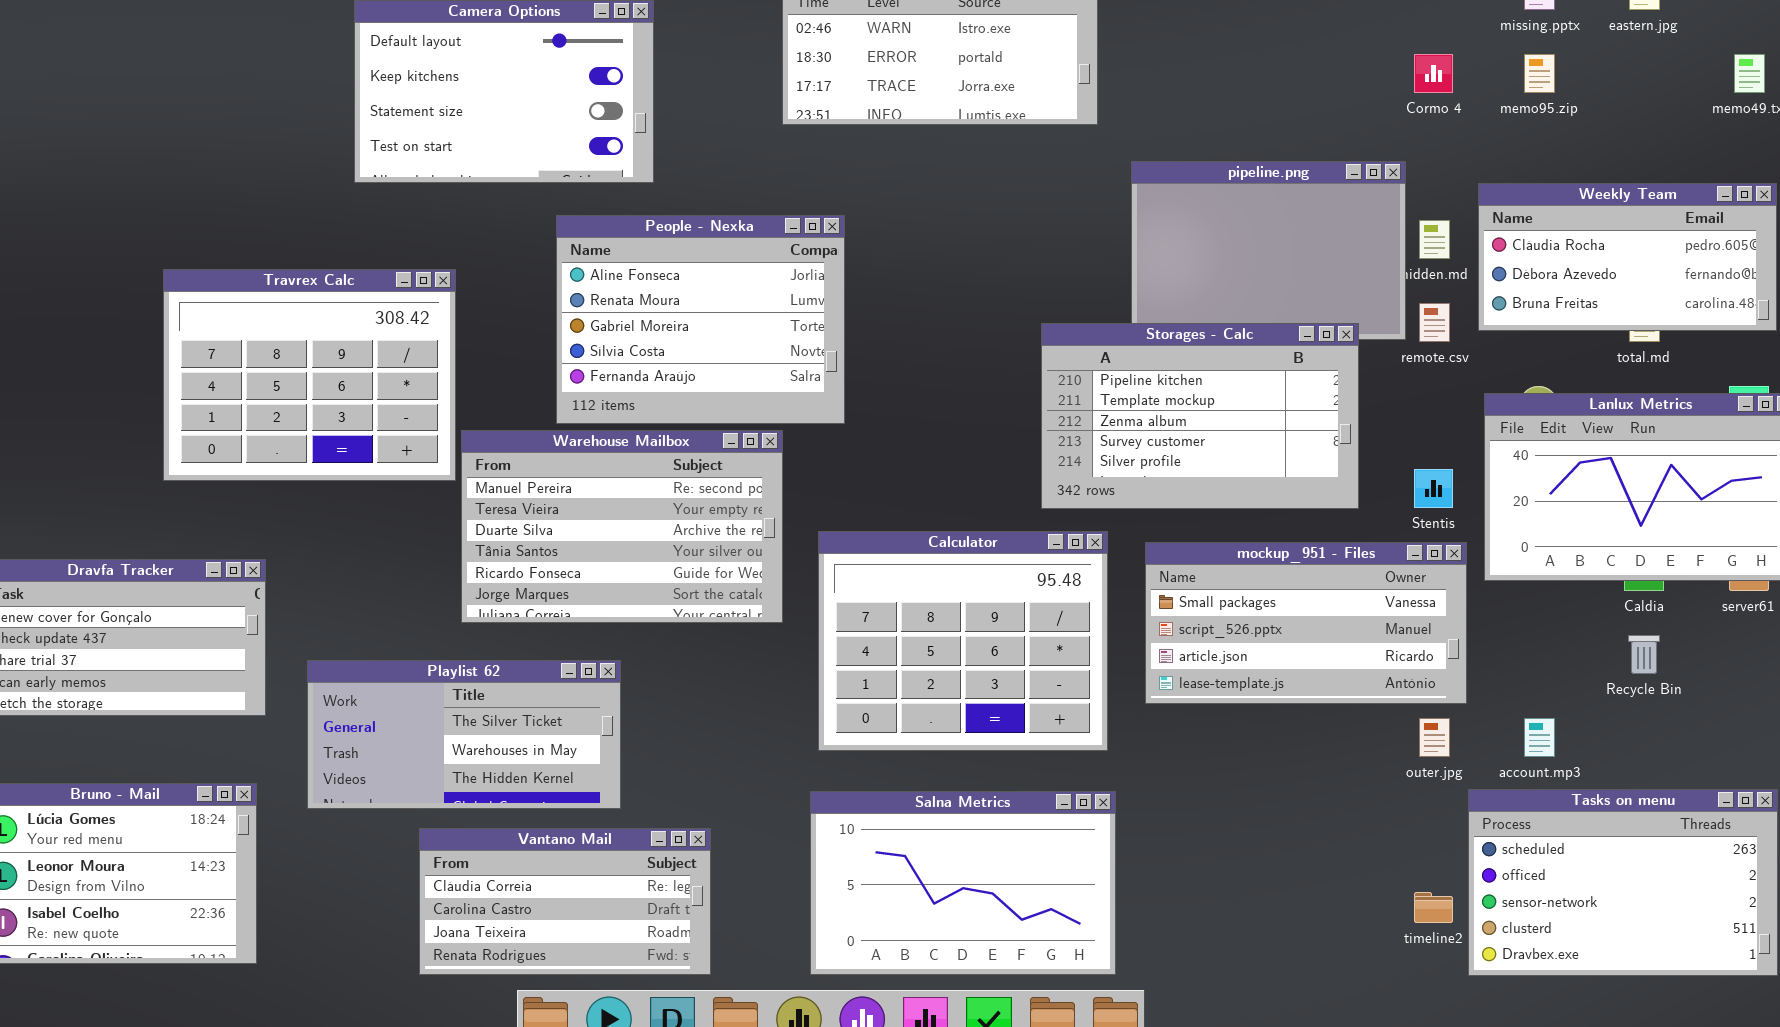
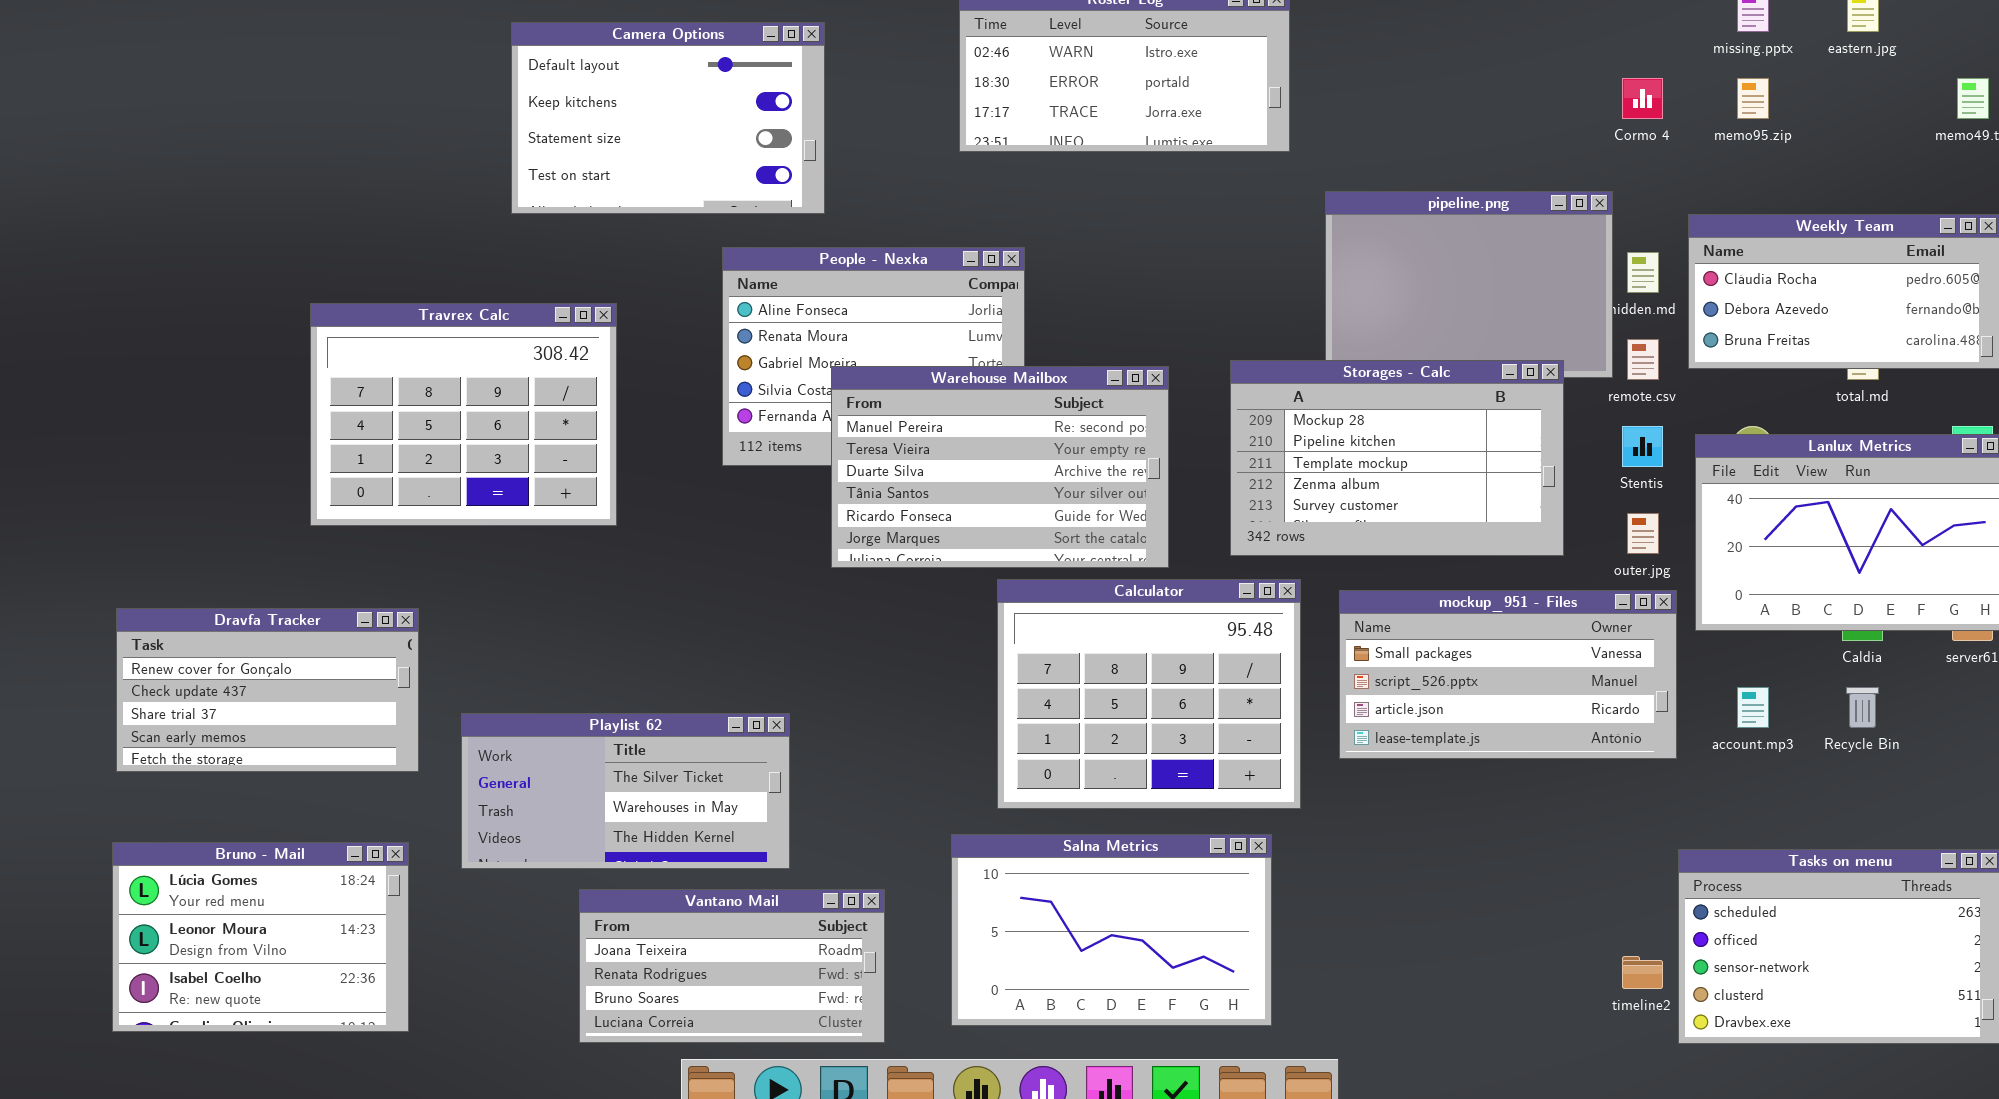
Storages - Calc: [1041,323,1359,509] -> [1230,360,1564,556], scrolled up 1 row
Warehouse Mailbox: [461,430,783,623] -> [831,366,1169,568], moved
Stentis: [1414,469,1453,508] -> [1622,426,1663,467], moved
outer.jpg: [1419,718,1450,757] -> [1627,513,1659,554], moved
account.mp3: [1524,718,1555,757] -> [1737,687,1769,728], moved
Salna Metrics: [810,791,1116,975] -> [951,834,1272,1026], moved
Vantano Mail: [419,828,711,975] -> [579,889,885,1043], scrolled down 2 rows

